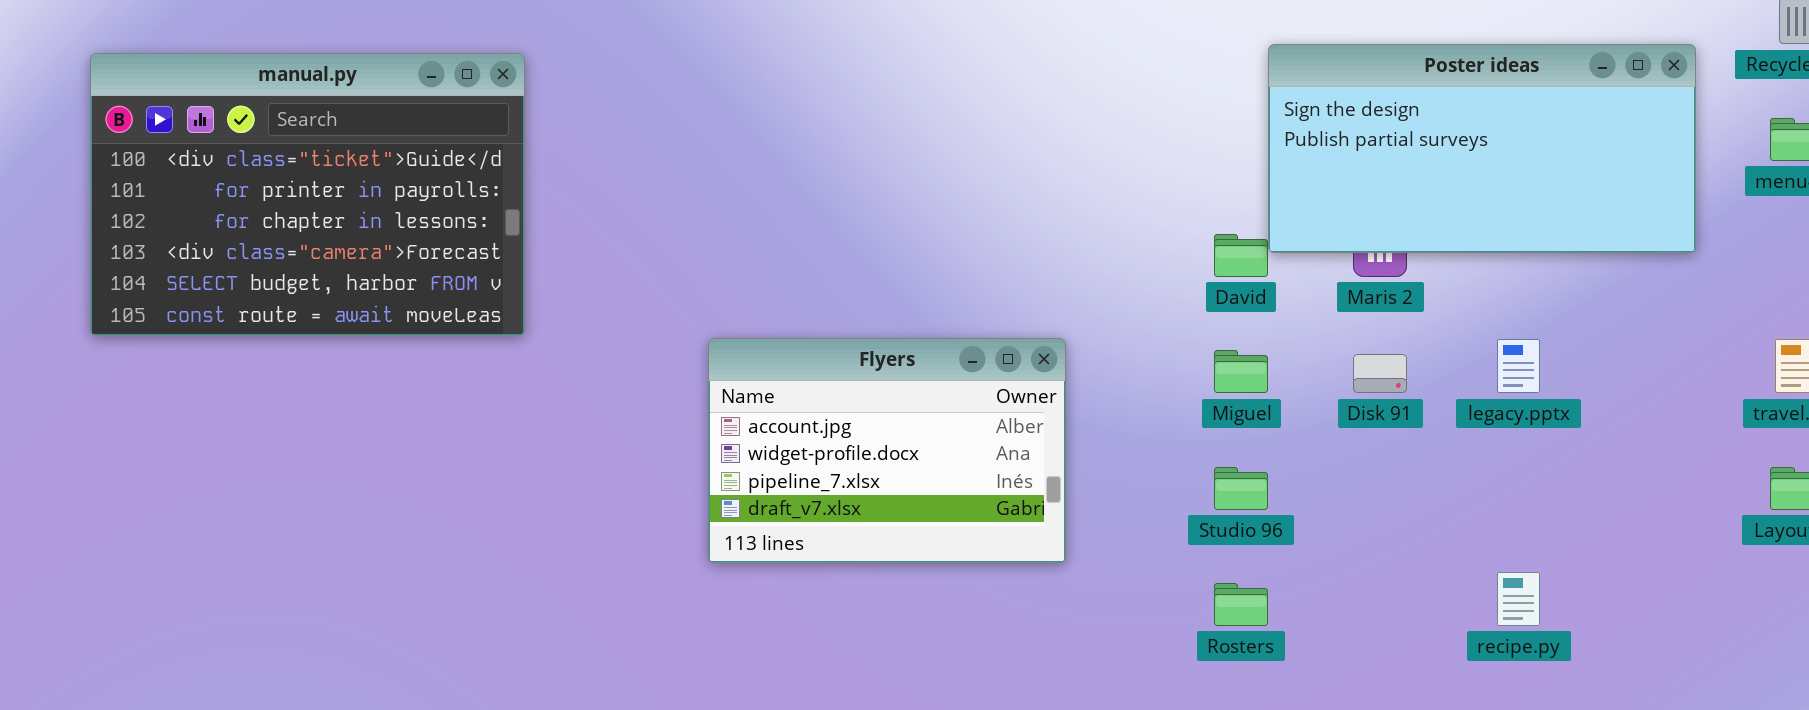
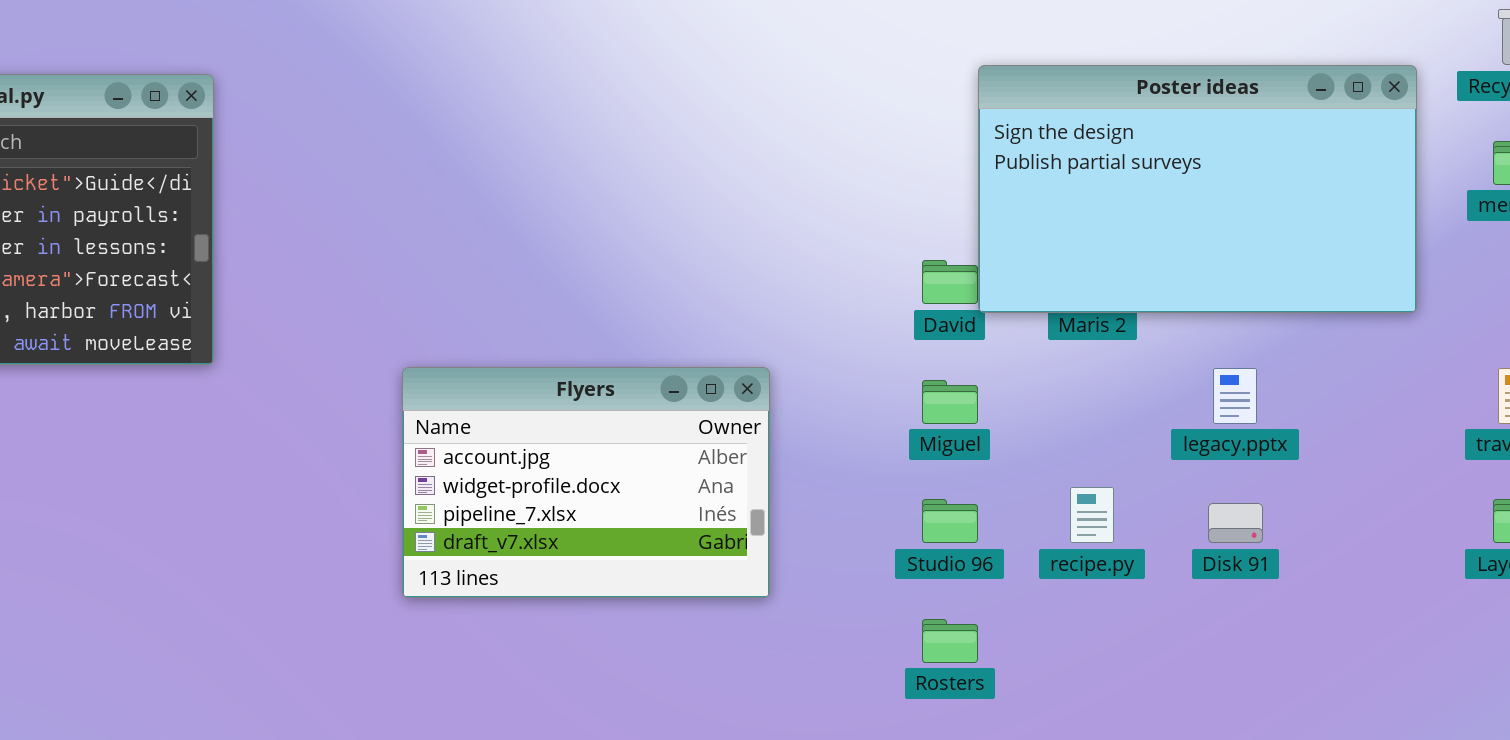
Poster ideas: [1268,44,1696,253] -> [978,65,1417,313], resized
Disk 91: [1353,354,1407,393] -> [1208,503,1263,543], moved
recipe.py: [1497,572,1540,626] -> [1070,487,1114,543], moved

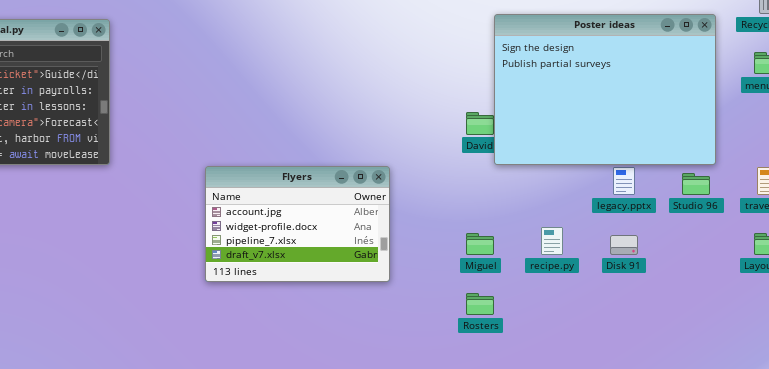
Poster ideas: [978,65,1417,313] -> [494,14,716,165], resized
Miguel: [922,380,978,424] -> [466,233,494,255], moved
Studio 96: [922,499,978,543] -> [682,173,710,195], moved

